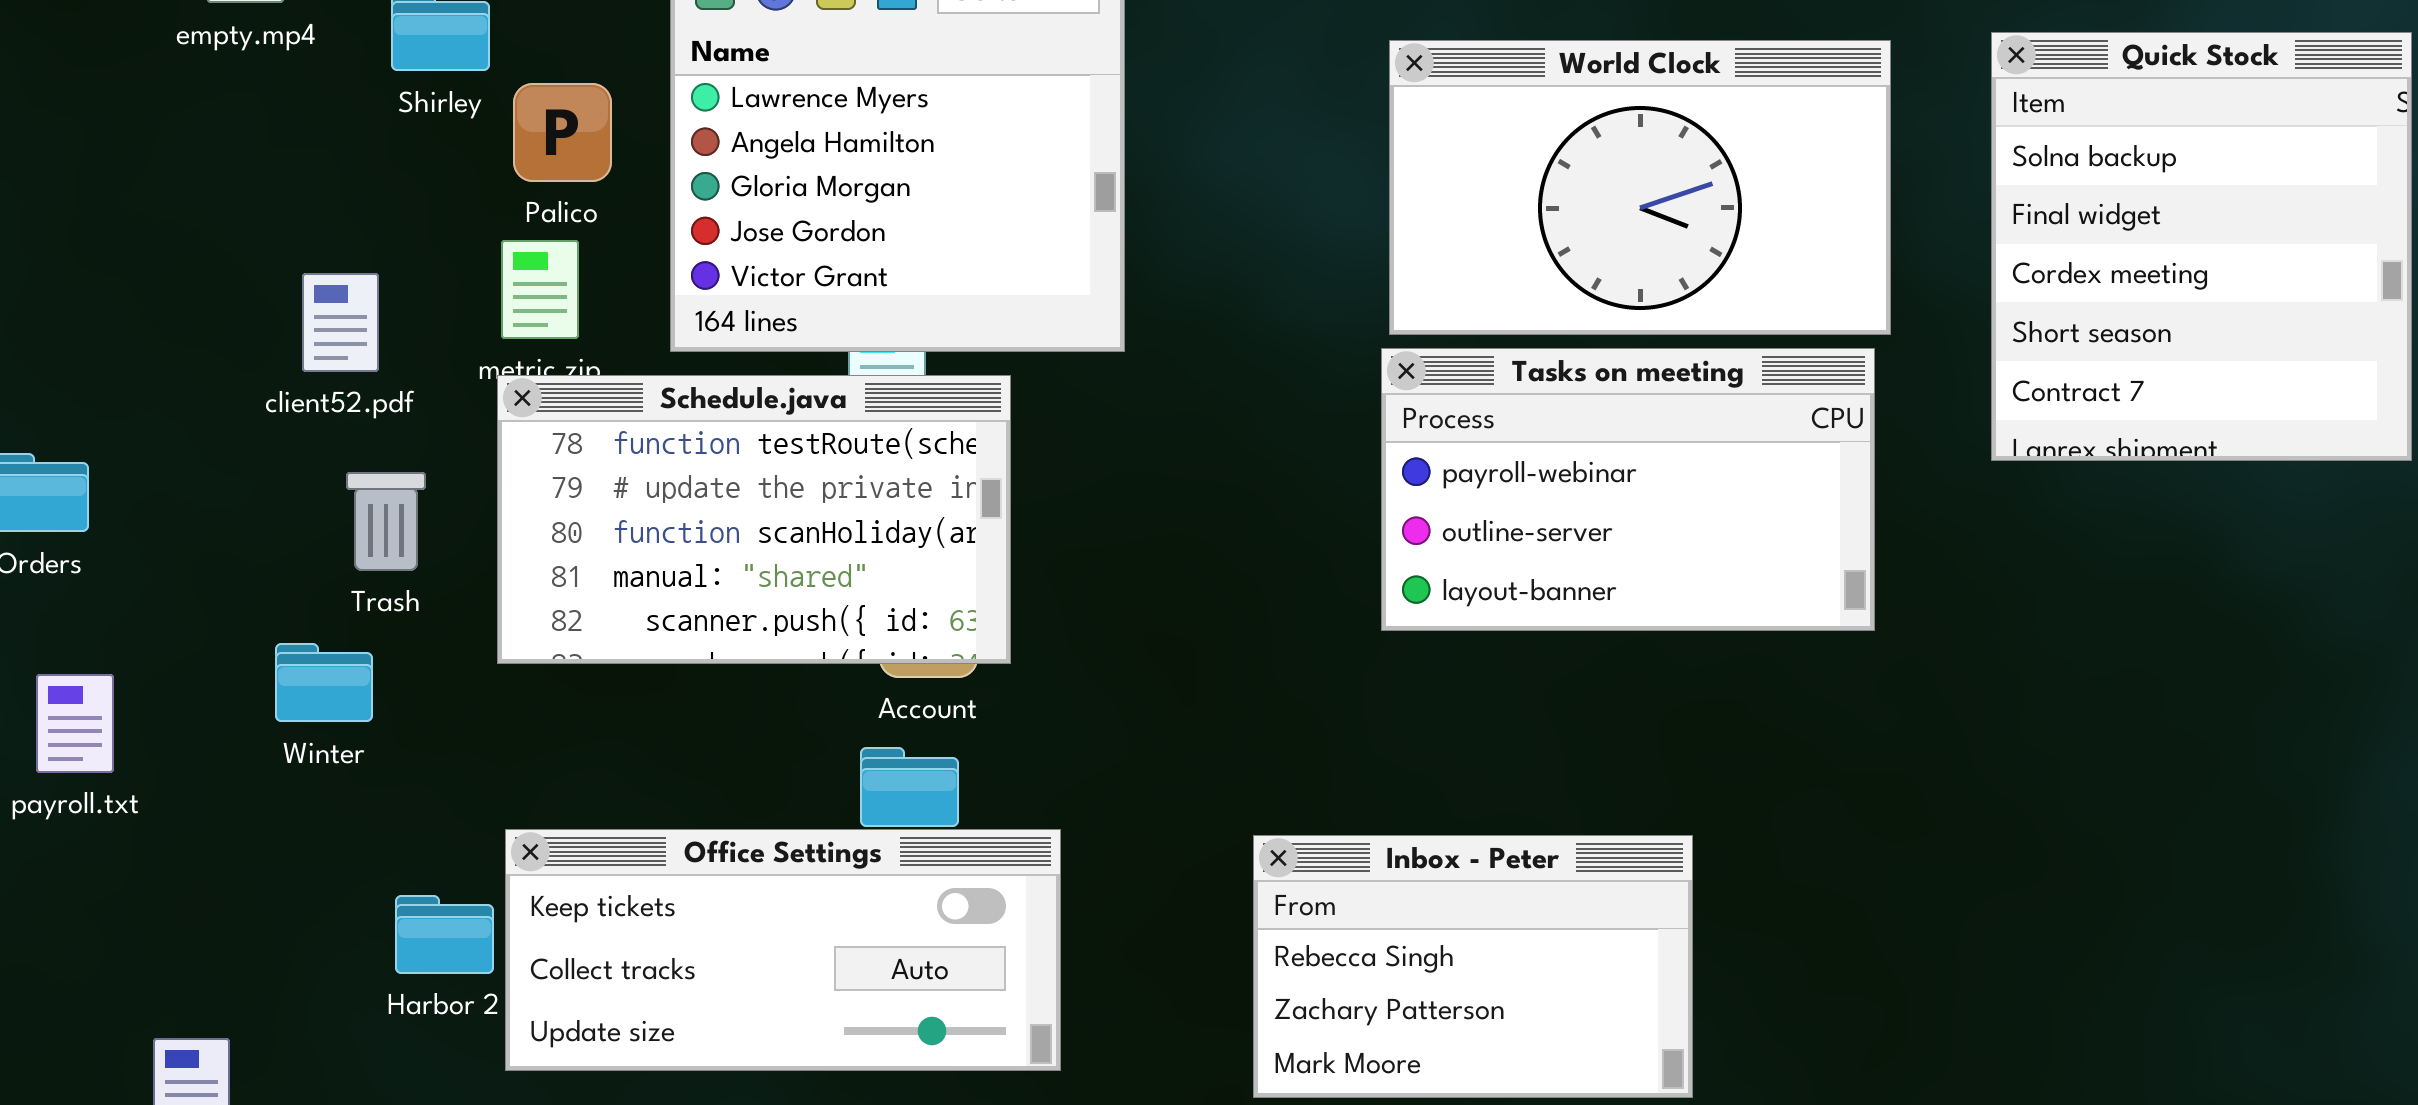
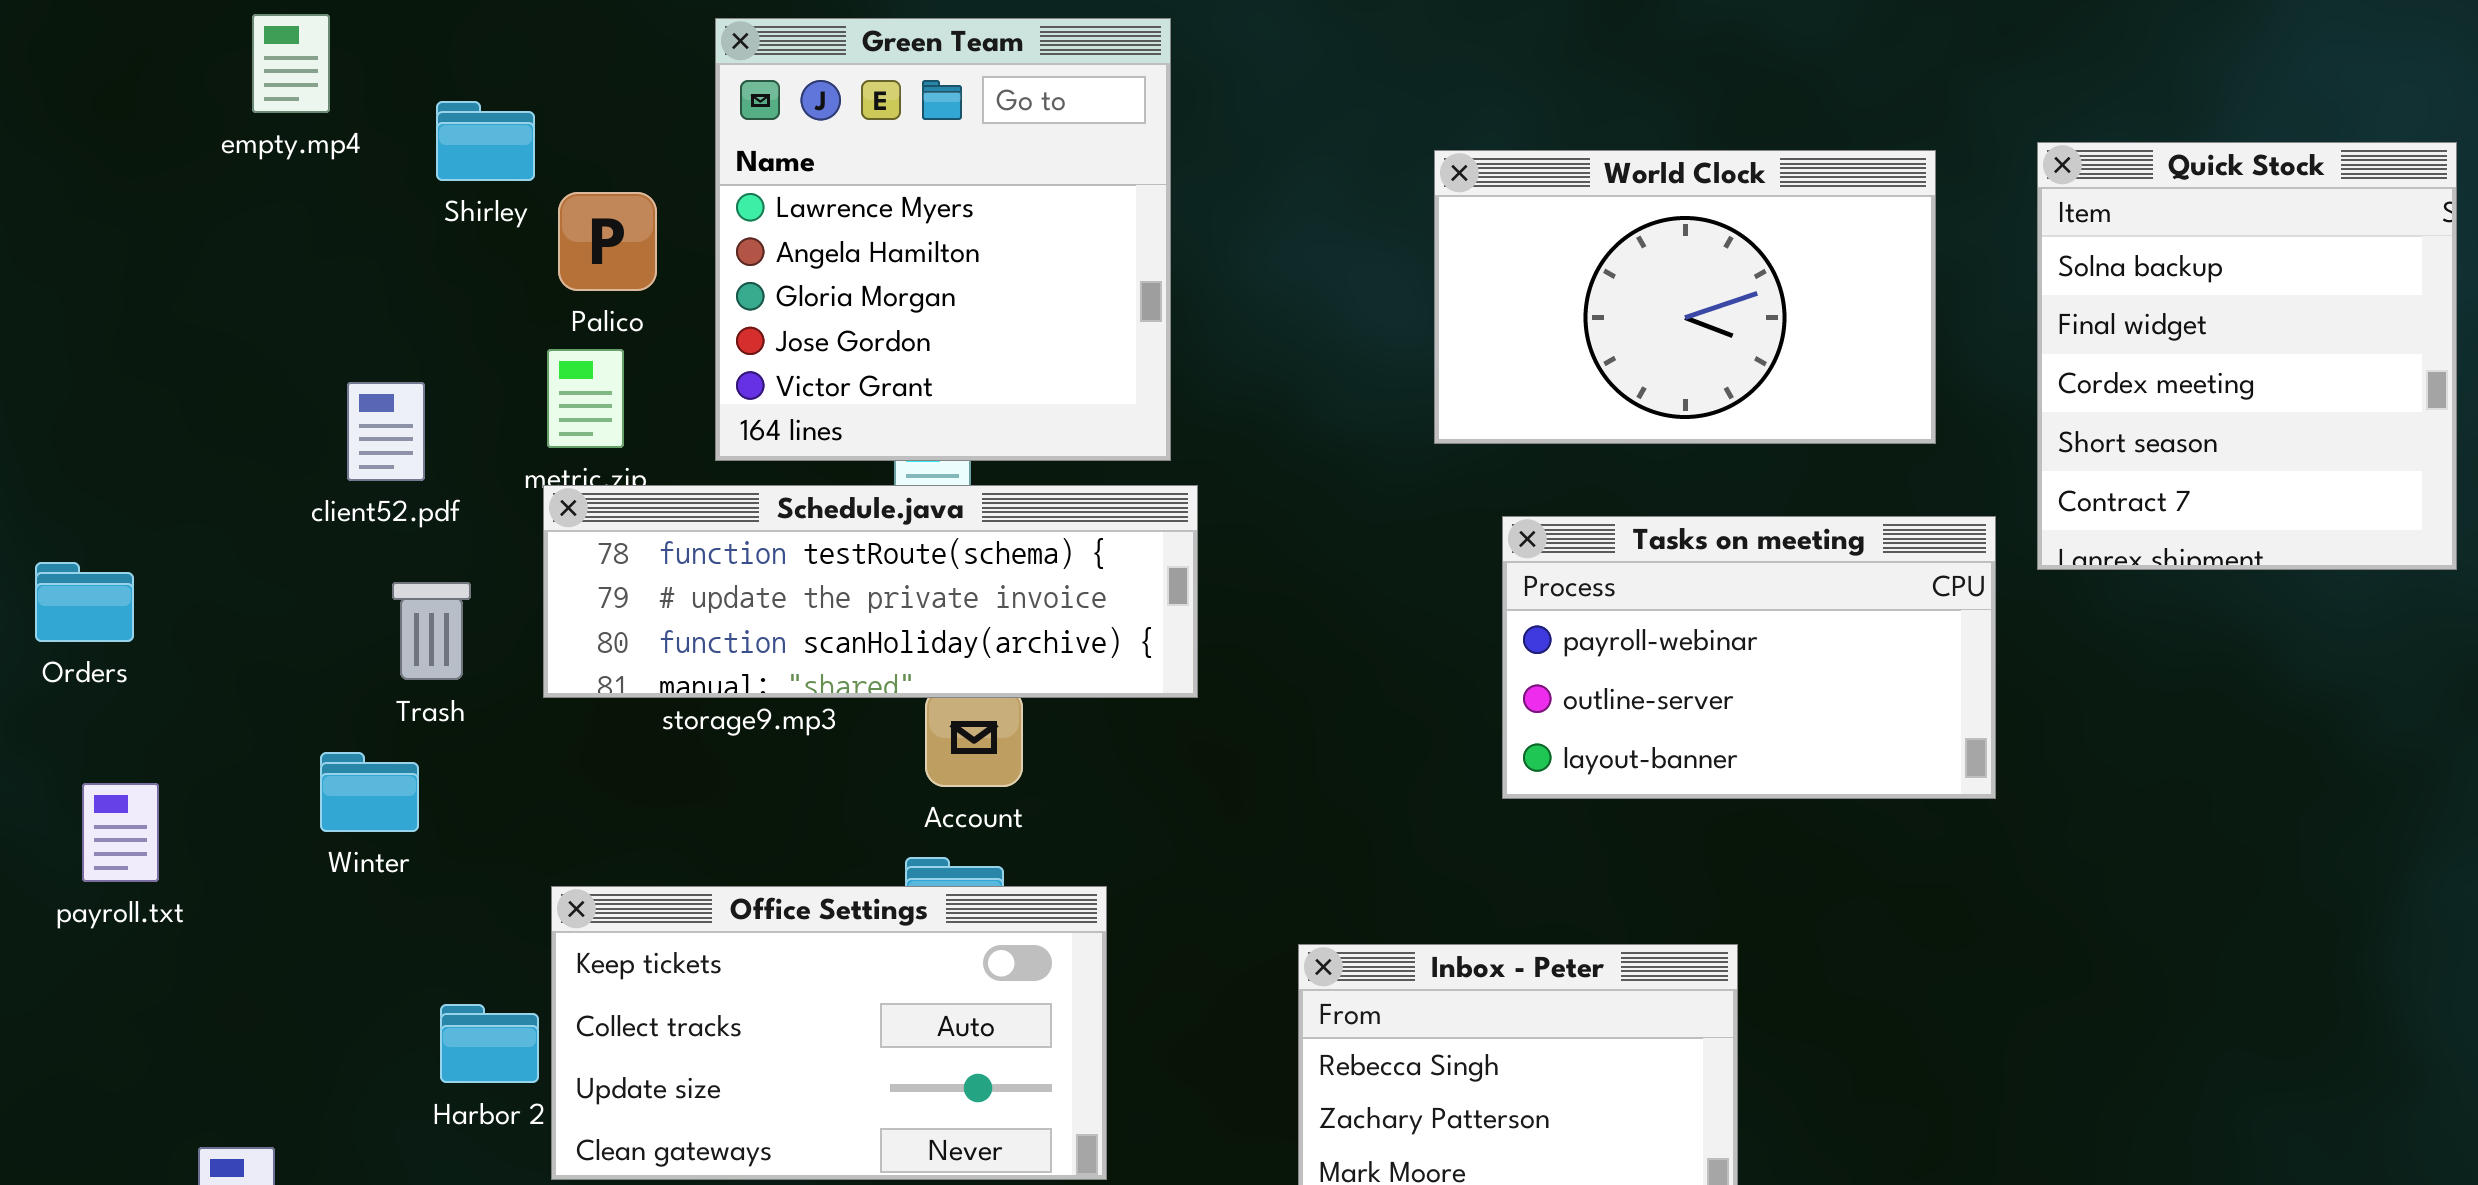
Tasks on meeting: [1381,348,1875,631] -> [1502,516,1996,799], moved
Schedule.java: [497,375,1011,664] -> [543,485,1198,698], resized
Office Settings: [505,829,1061,1071] -> [551,886,1107,1180], resized

